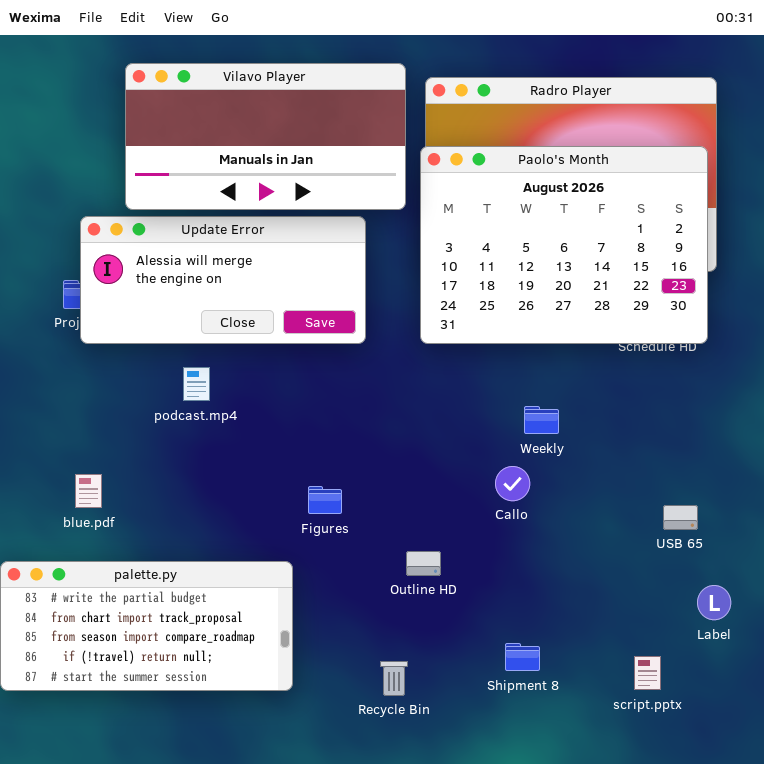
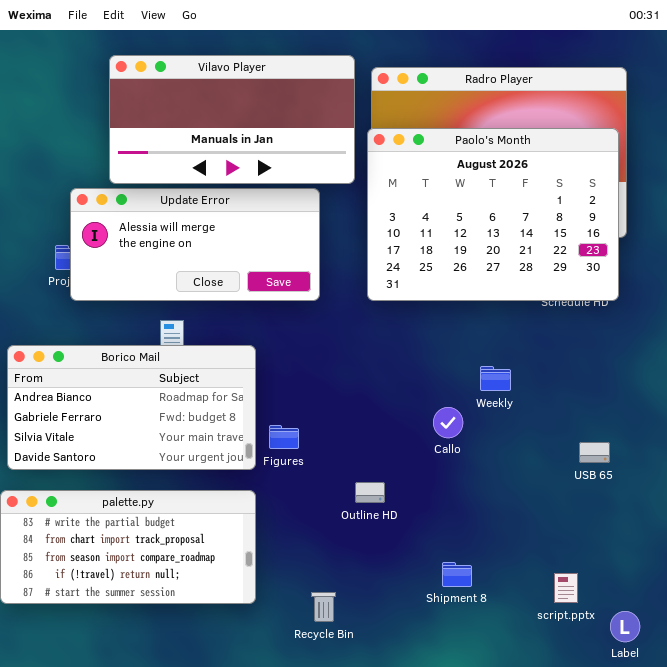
Borico Mail: none -> [7,345,256,470], opened
Weekly: [524,406,559,434] -> [480,366,511,391], moved
Label: [697,585,731,620] -> [610,611,640,642], moved
Recycle Bin: [380,661,408,696] -> [311,592,336,622], moved

